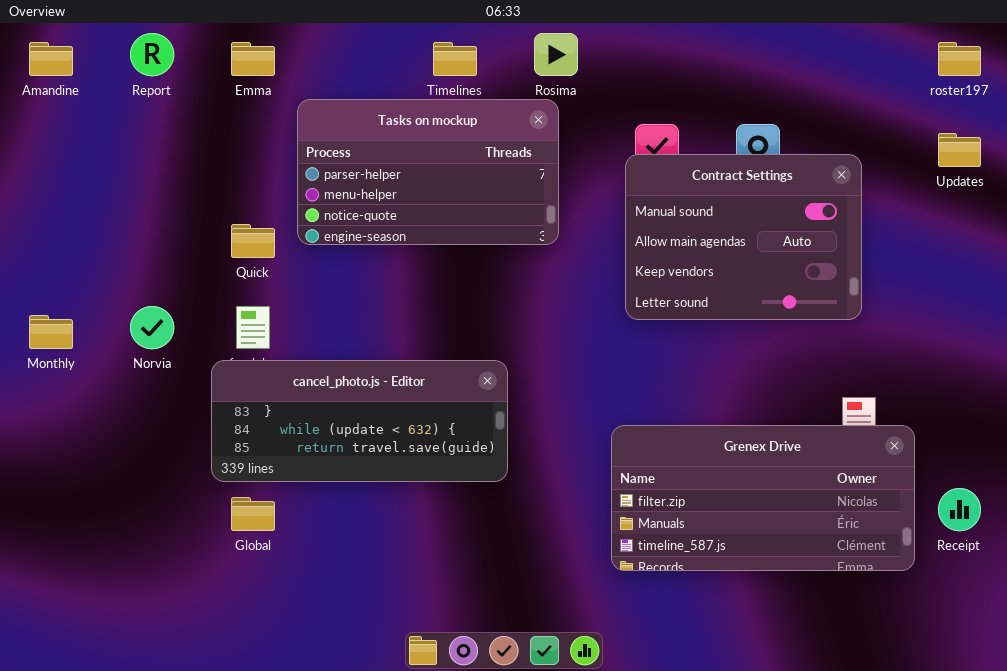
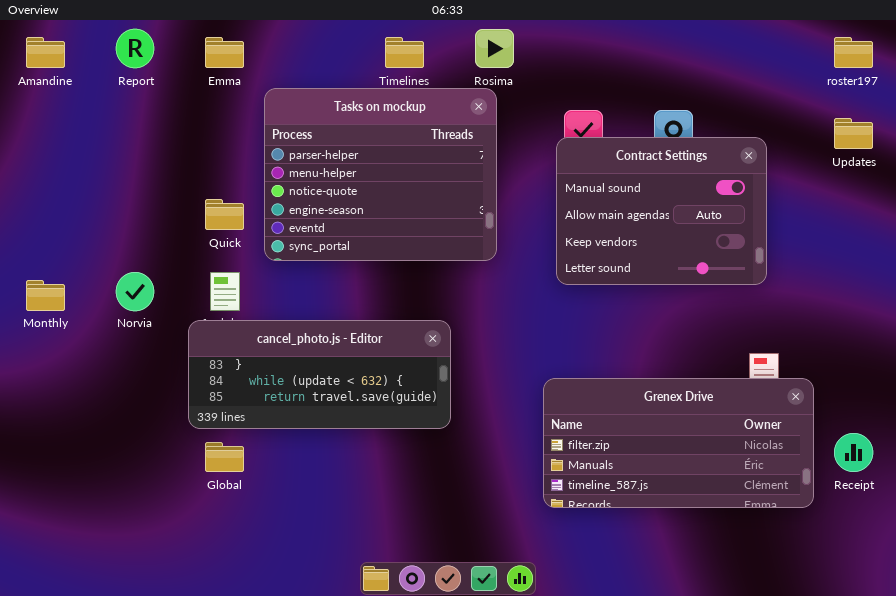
Tasks on mockup: [297,99,559,245] -> [264,88,497,261], resized

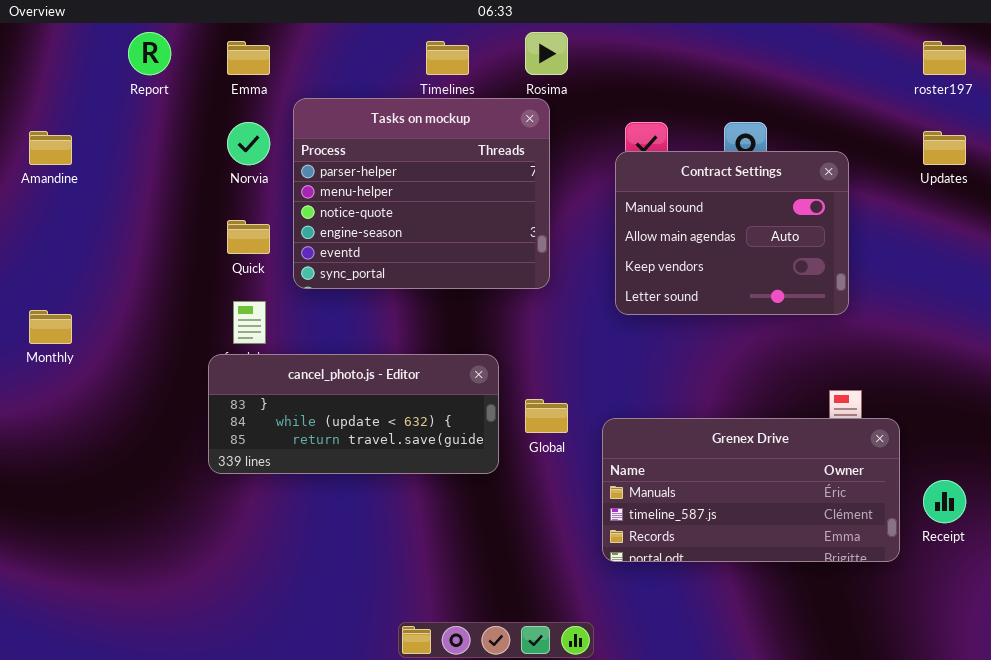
Amandine: [26,37,65,68] -> [29,131,72,165], moved
Norvia: [116,272,154,311] -> [227,122,270,165], moved
Grenex Drive: [543,378,814,508] -> [602,418,900,562], scrolled down 1 row
Global: [205,442,244,472] -> [525,399,568,433], moved

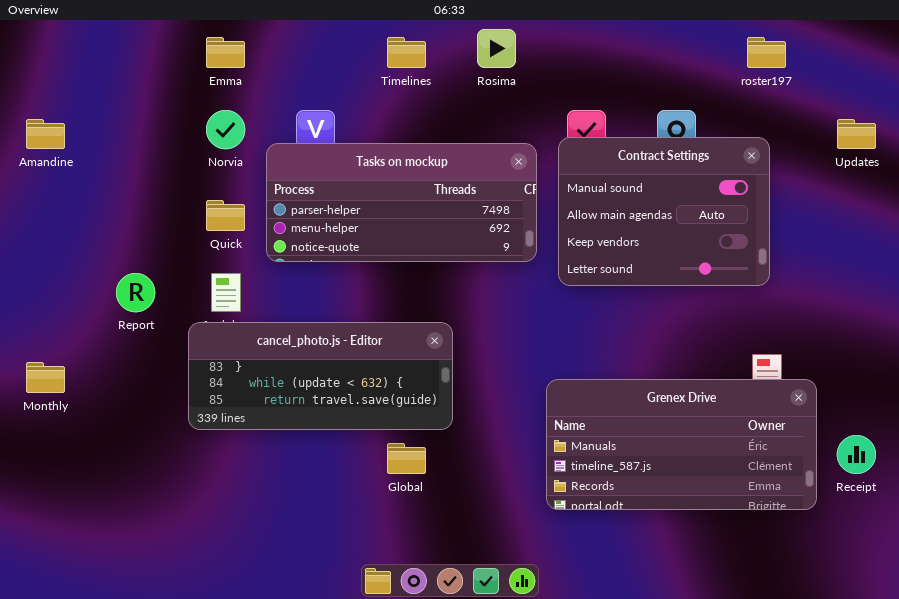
Report: [128,32,171,75] -> [116,273,155,312], moved
roster197: [923,41,966,75] -> [747,37,786,68], moved
Tasks on mockup: [293,98,550,289] -> [266,143,537,262], resized
Monthly: [29,310,72,344] -> [26,362,65,393], moved
Global: [525,399,568,433] -> [387,443,426,474], moved

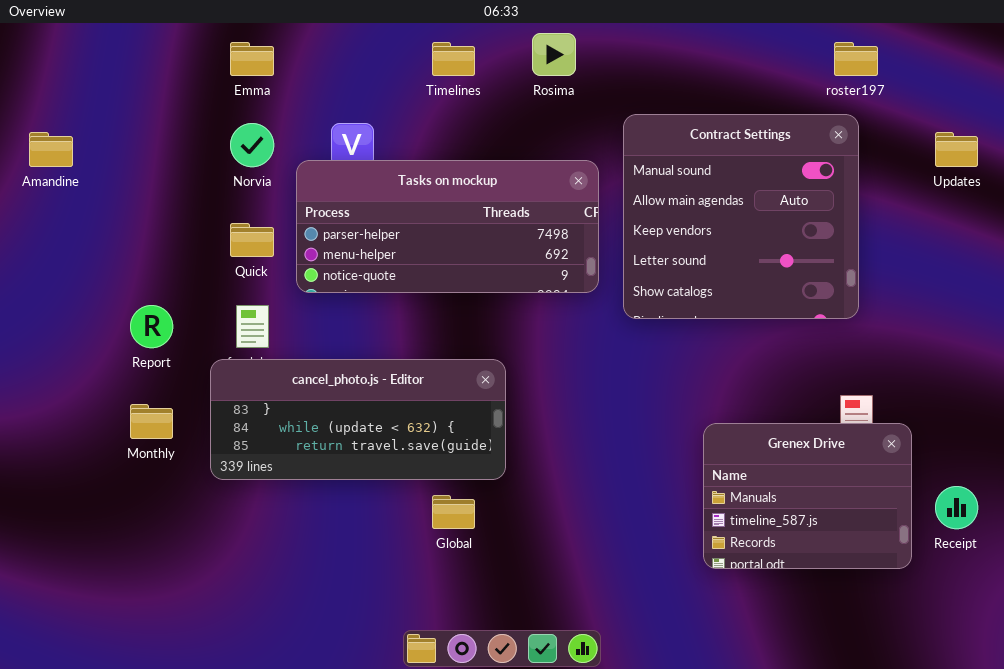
Contract Settings: [558,137,770,286] -> [623,114,859,319], resized
Monthly: [26,362,65,393] -> [130,404,173,439], moved
Grenex Drive: [546,379,817,510] -> [703,423,912,569], resized

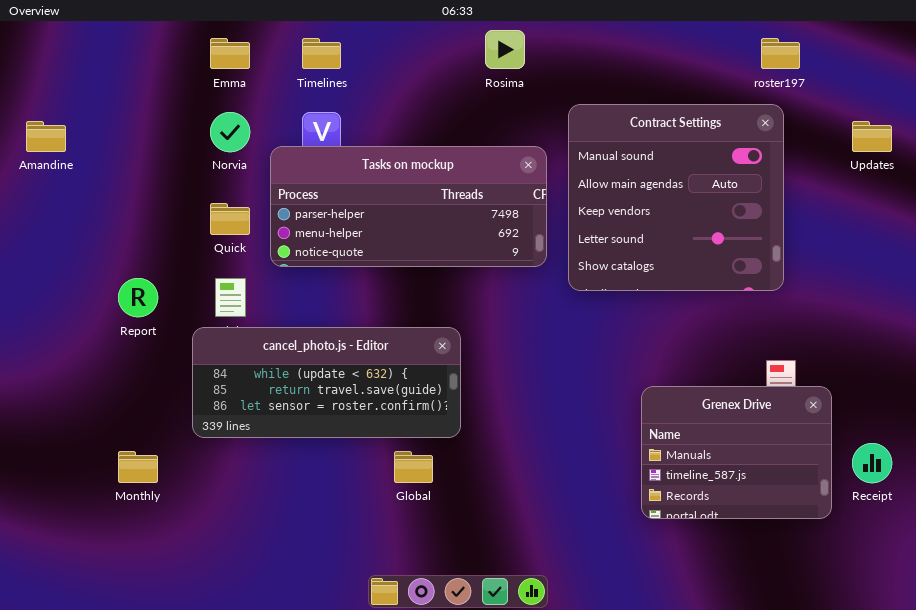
Timelines: [432,42,475,76] -> [302,38,341,69], moved
cancel_photo.js - Editor: [210,359,506,480] -> [192,327,461,438], scrolled down 1 row
Monthly: [130,404,173,439] -> [118,451,158,483], moved

